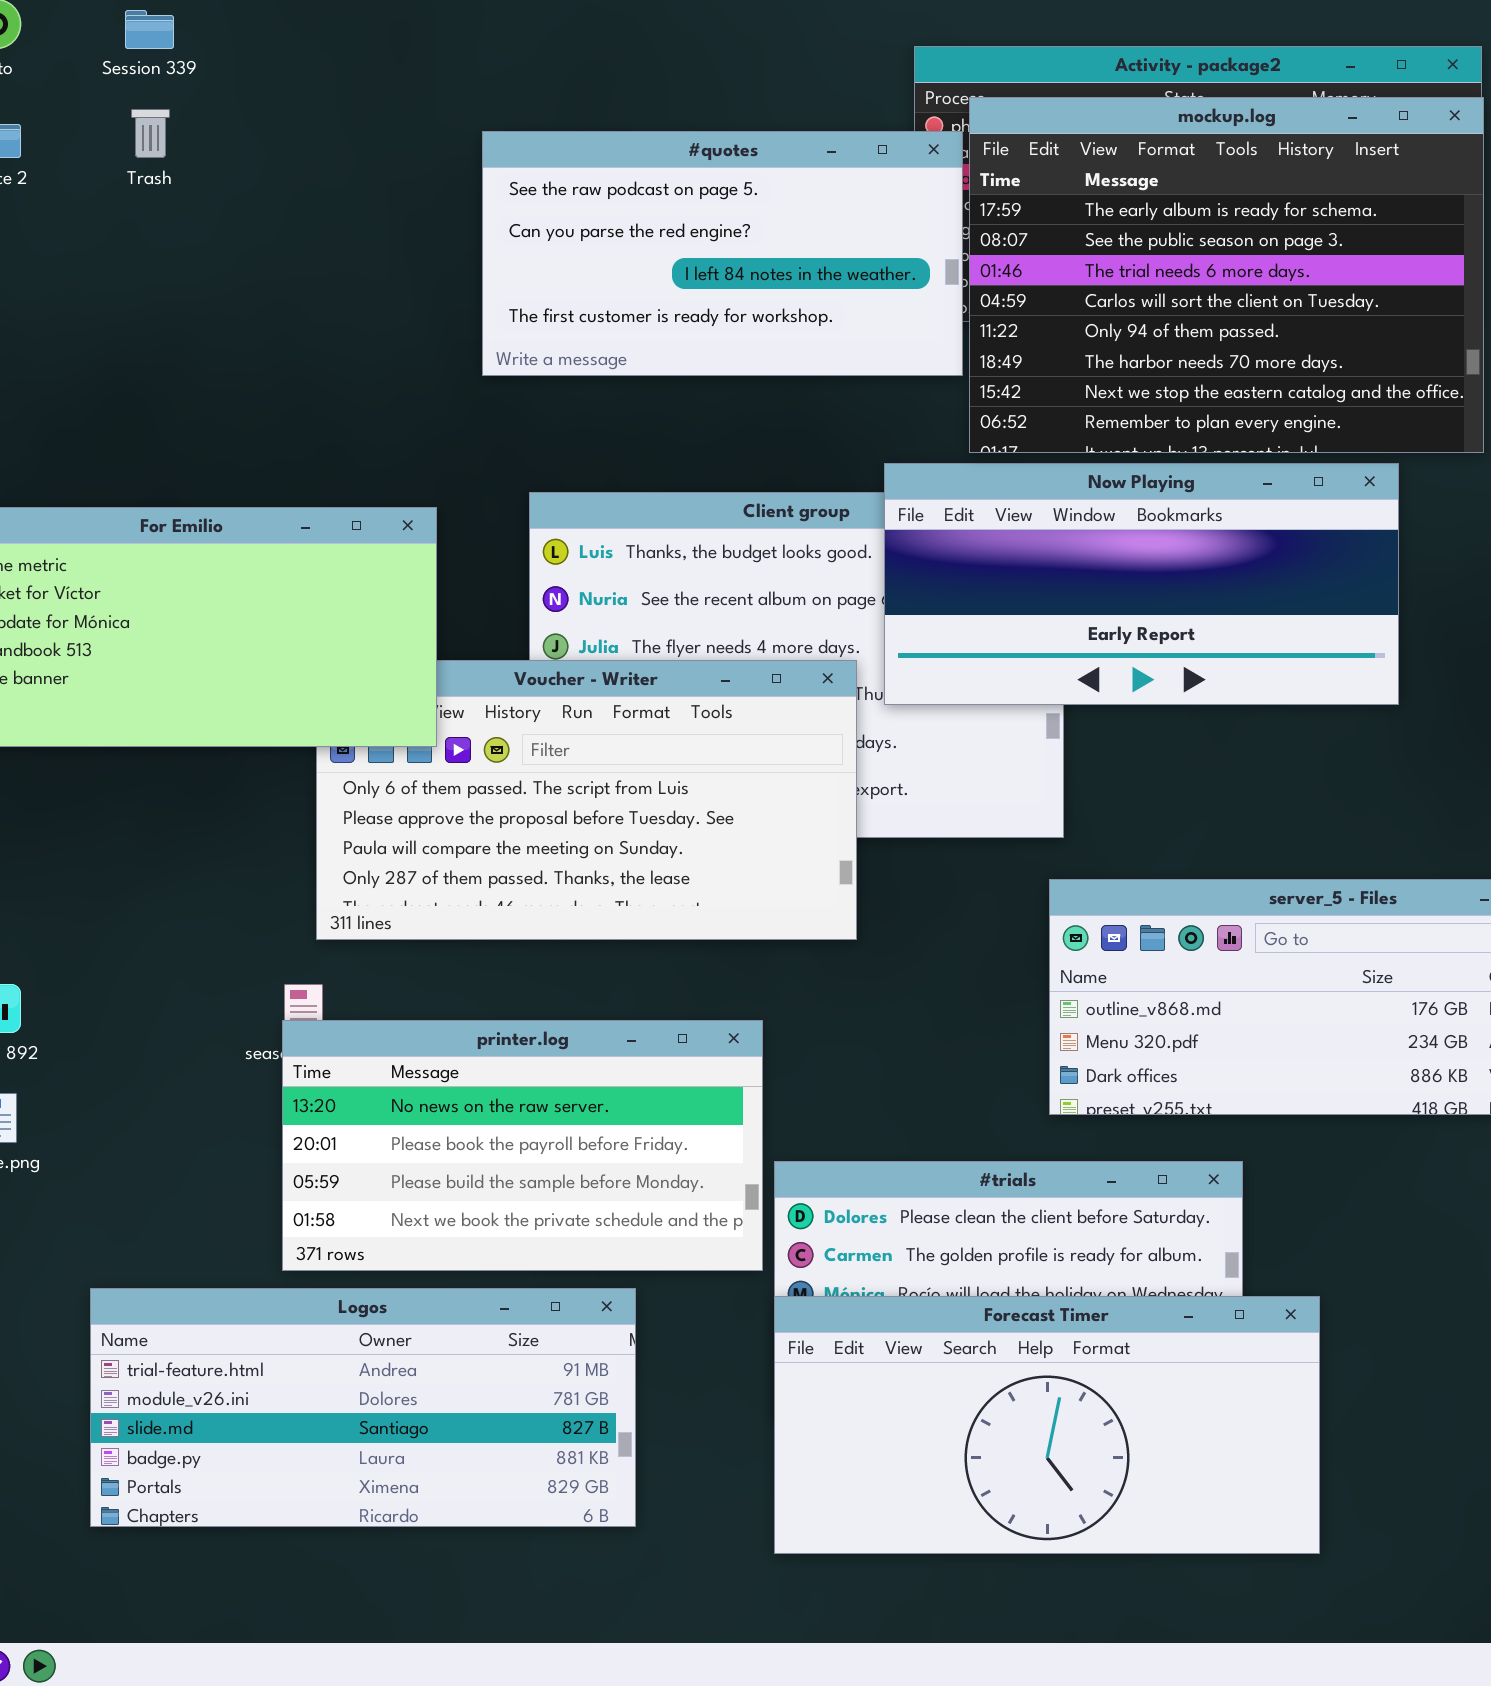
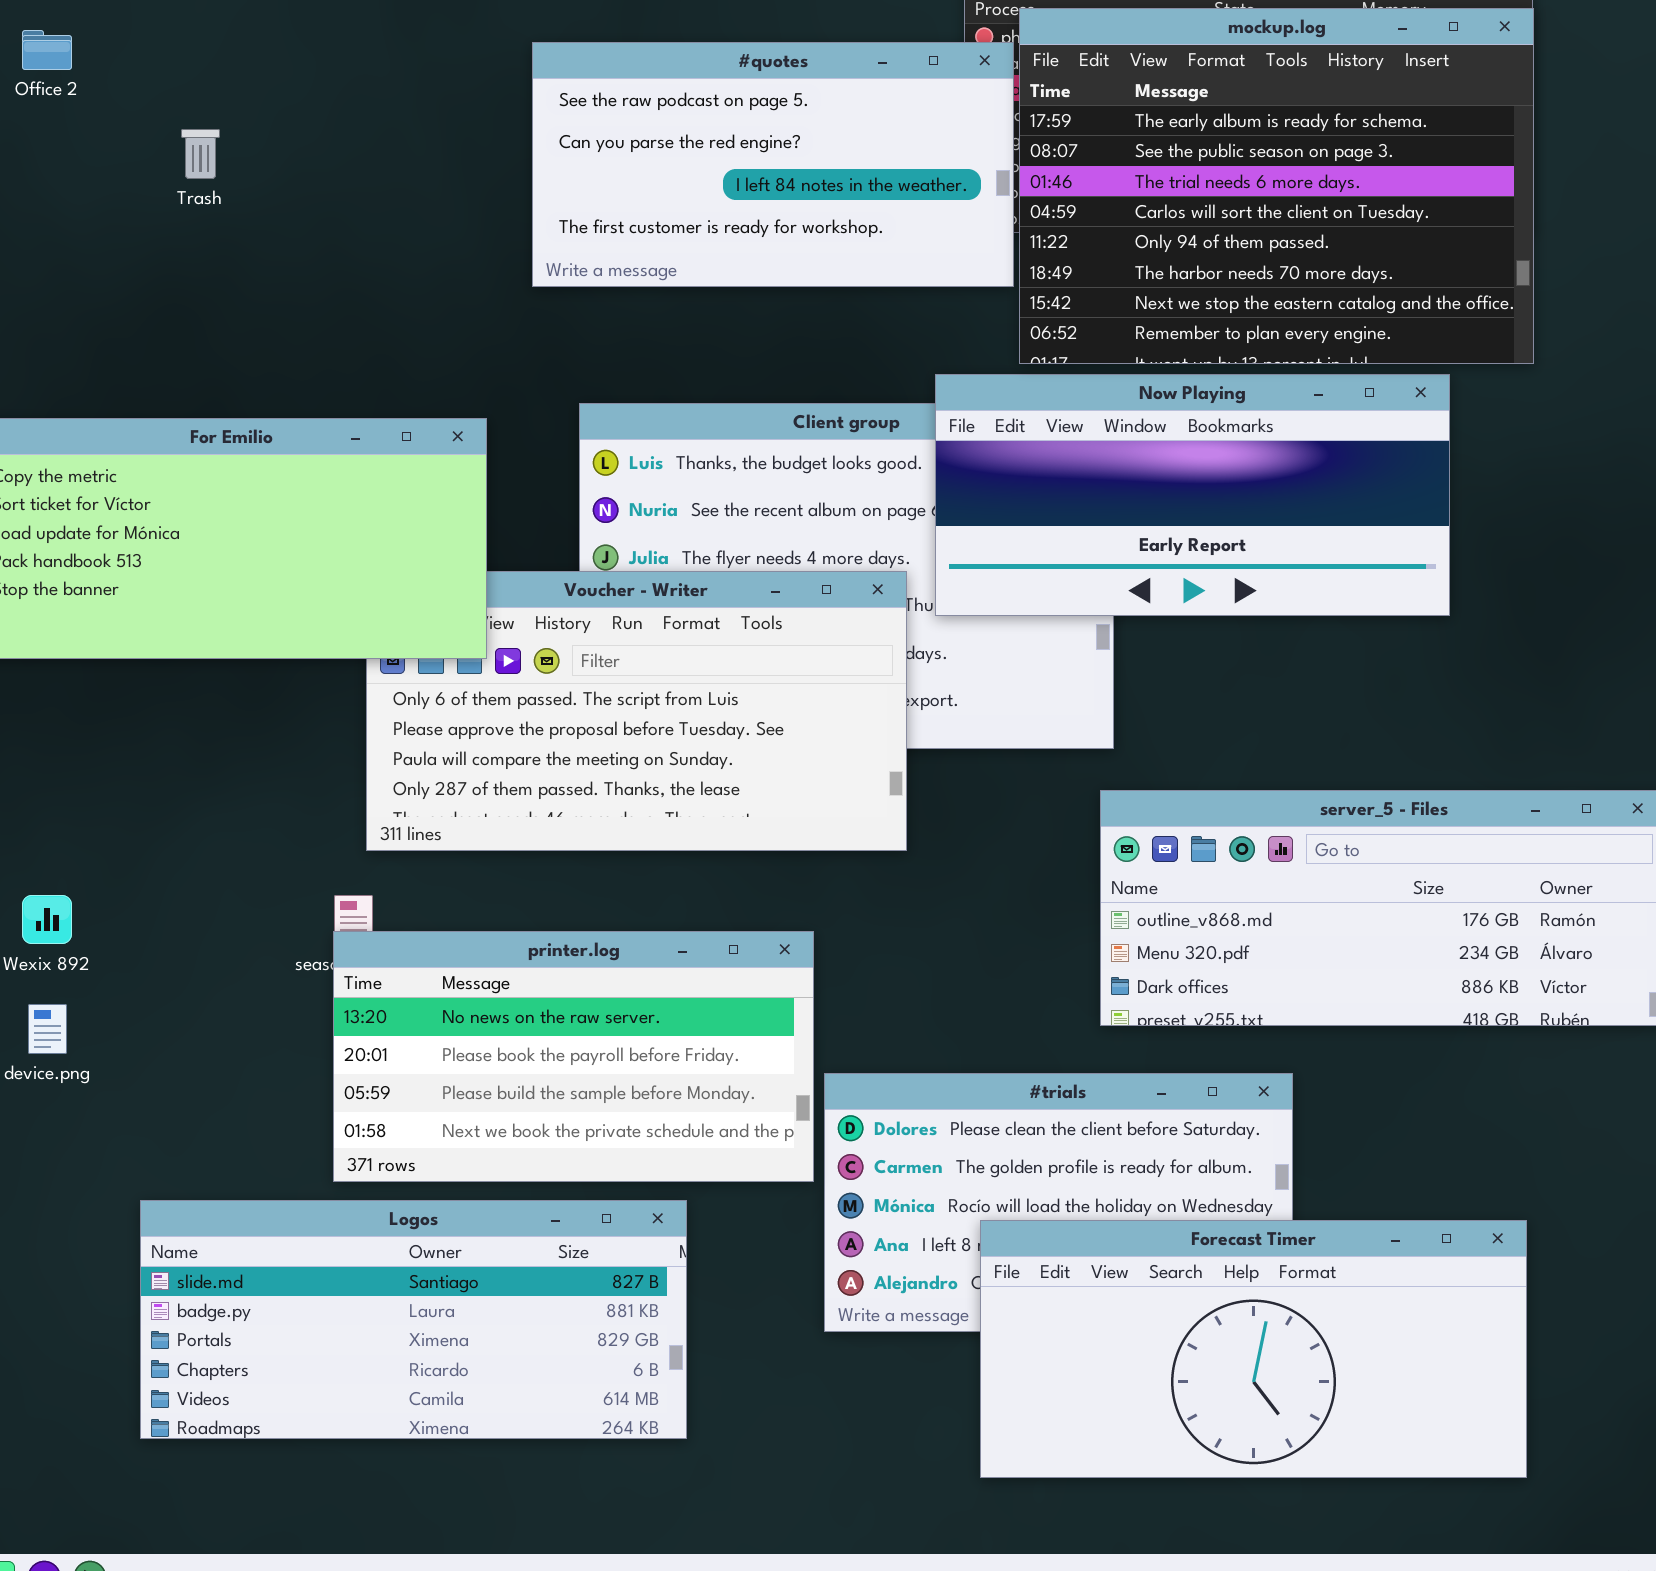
Trash: [131,109,170,158] -> [181,129,220,179], moved
Logos: [90,1288,636,1527] -> [140,1200,687,1439], scrolled down 2 rows
Forecast Timer: [774,1296,1320,1554] -> [980,1220,1527,1478], moved

